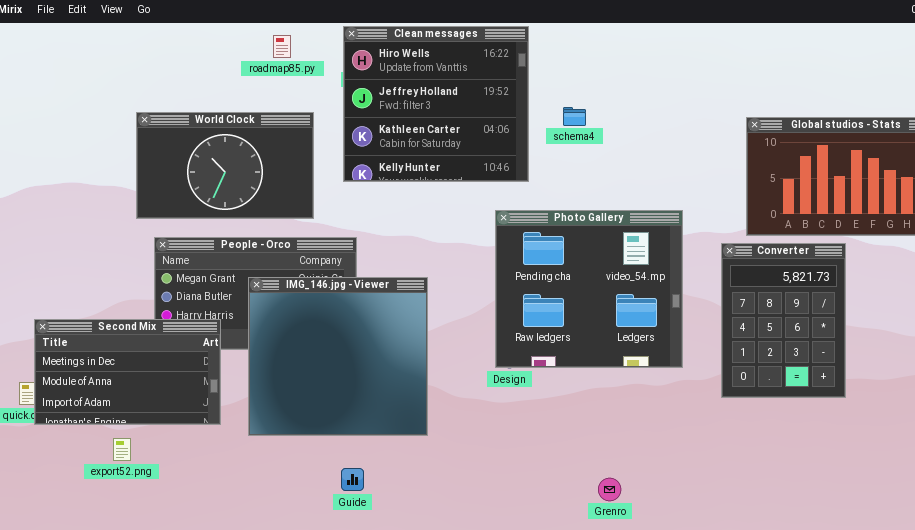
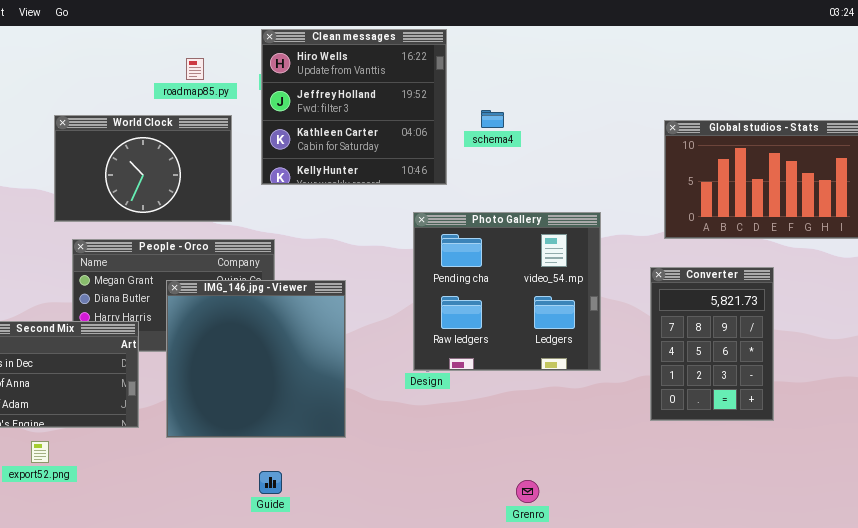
roadmap85.py: [273,35,291,58] -> [186,58,204,80], moved
Converter: [721,243,846,398] -> [650,267,774,421], moved

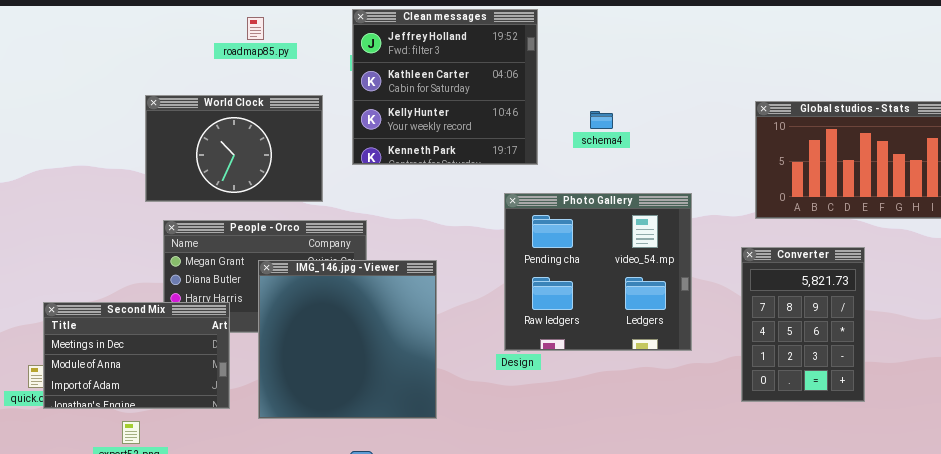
Clean messages: [261,29,447,185] -> [352,9,538,165], scrolled down 1 row
roadmap85.py: [186,58,204,80] -> [247,17,264,40], moved
schema4: [481,110,504,128] -> [590,111,613,129], moved

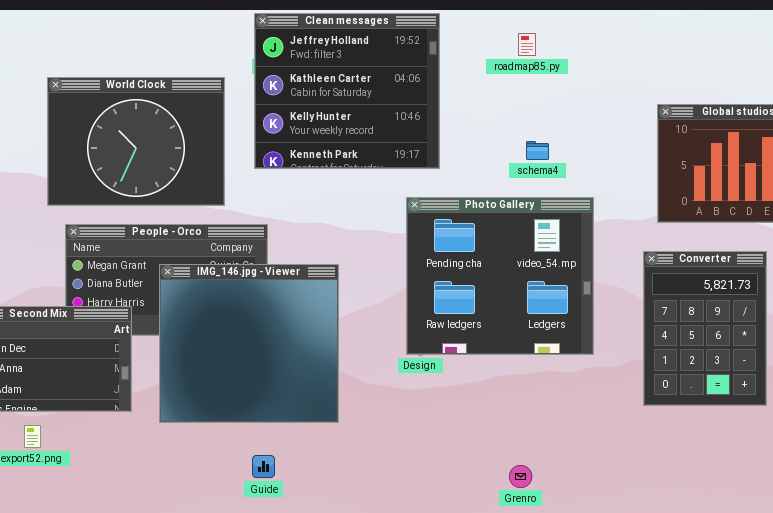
roadmap85.py: [247,17,264,40] -> [518,33,536,56], moved
World Clock: [145,95,323,202] -> [47,77,225,206], resized
schema4: [590,111,613,129] -> [526,141,549,160], moved

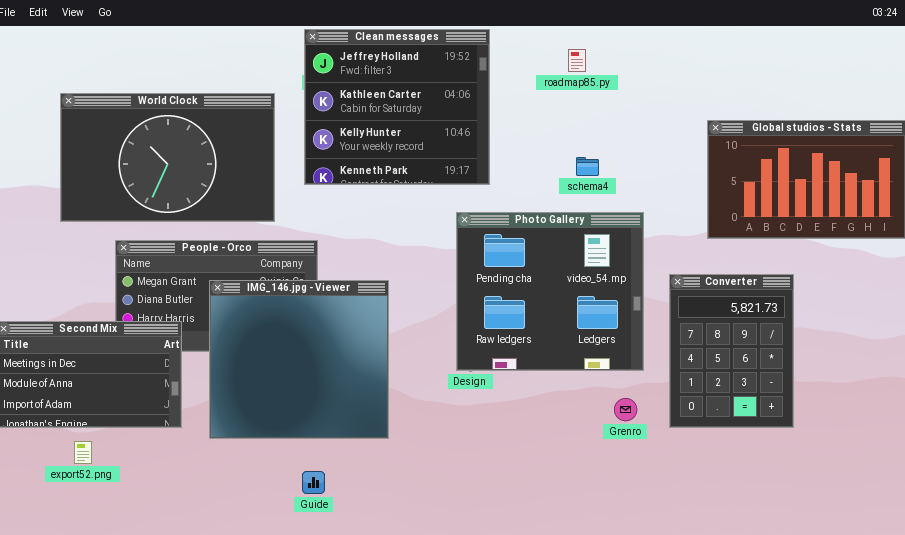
World Clock: [47,77,225,206] -> [60,93,275,222], resized
Converter: [643,251,767,406] -> [669,274,794,428], moved
Grenro: [509,465,532,488] -> [614,398,637,421], moved

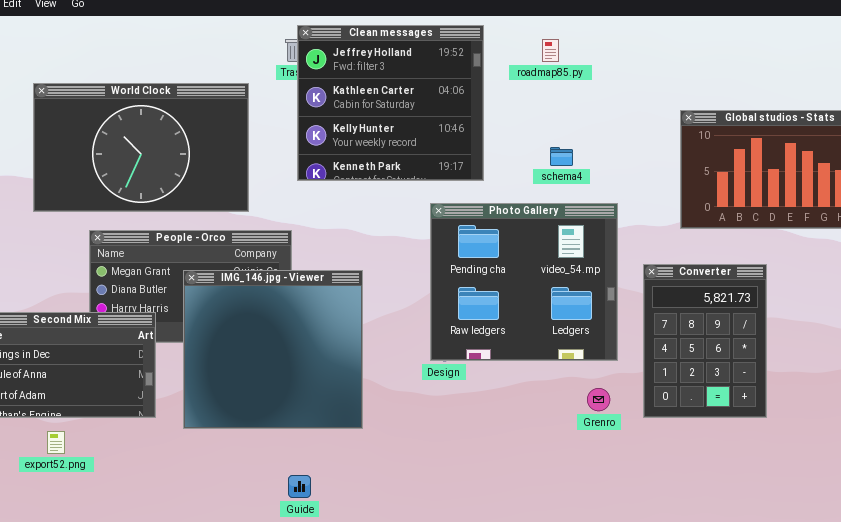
Clean messages: [304,29,490,185] -> [297,25,484,181], moved
Guide: [302,471,325,494] -> [288,475,311,498], moved

